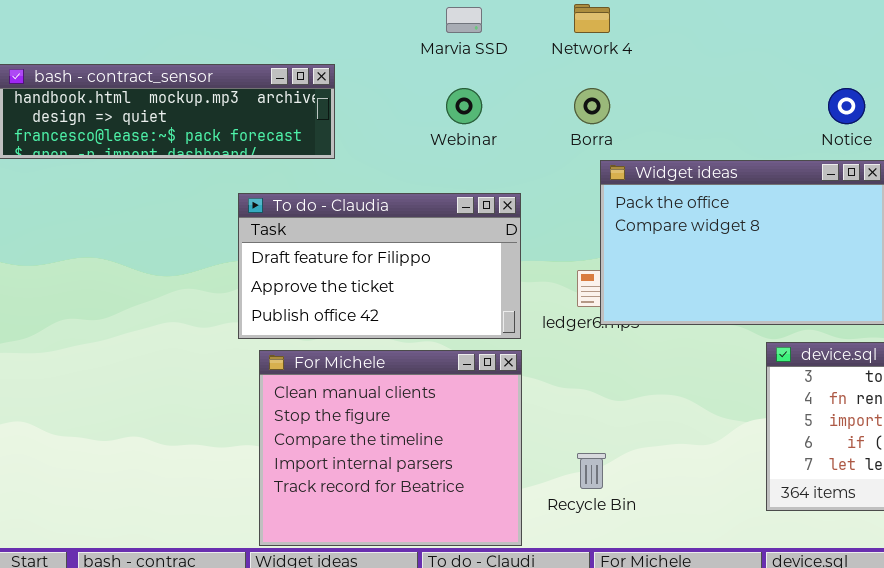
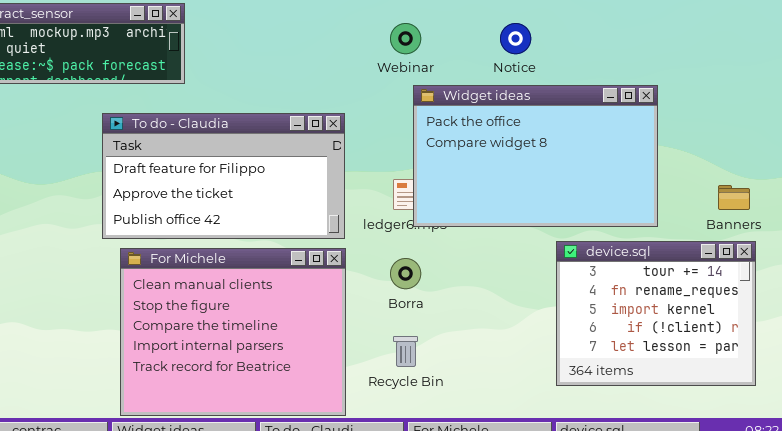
Webinar: [446,88,482,124] -> [390,23,421,54], moved
Borra: [574,88,610,124] -> [390,258,421,289], moved
Notice: [828,88,865,124] -> [500,23,531,54], moved

